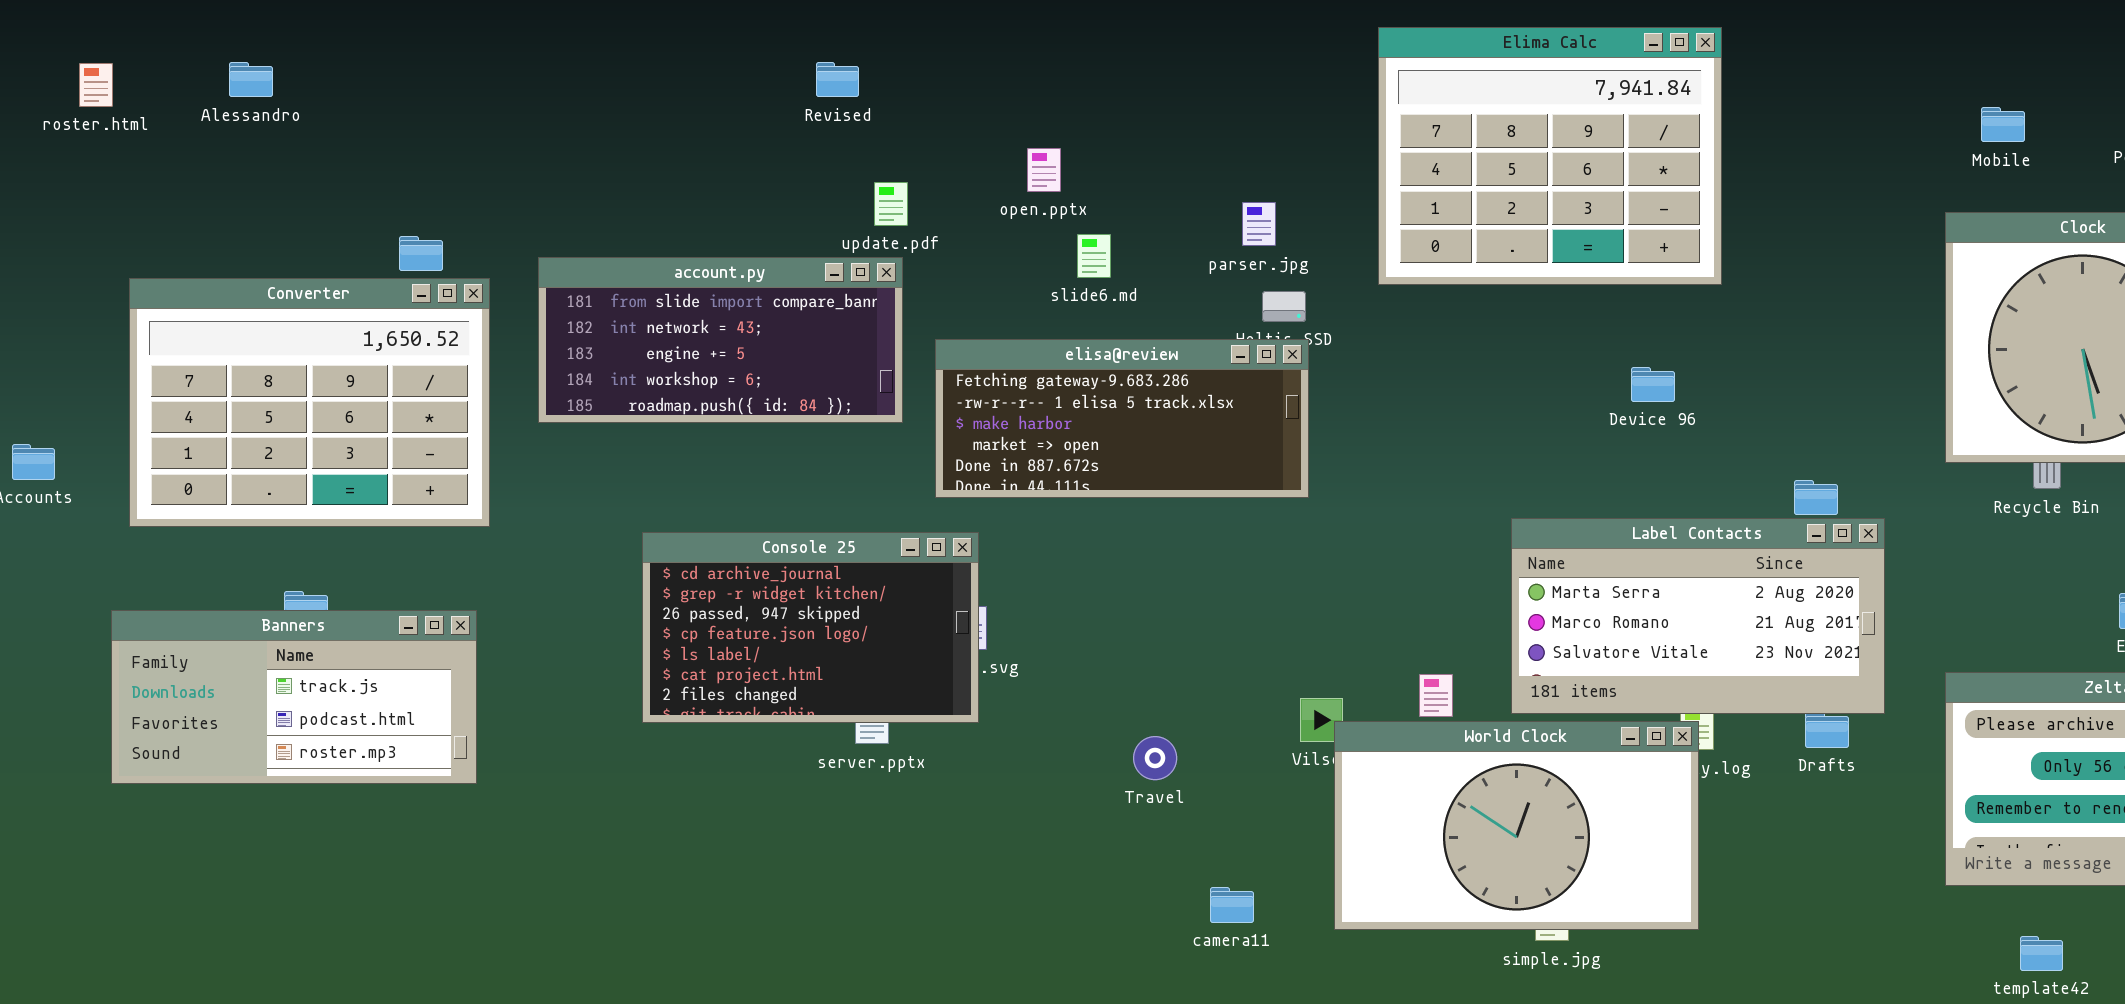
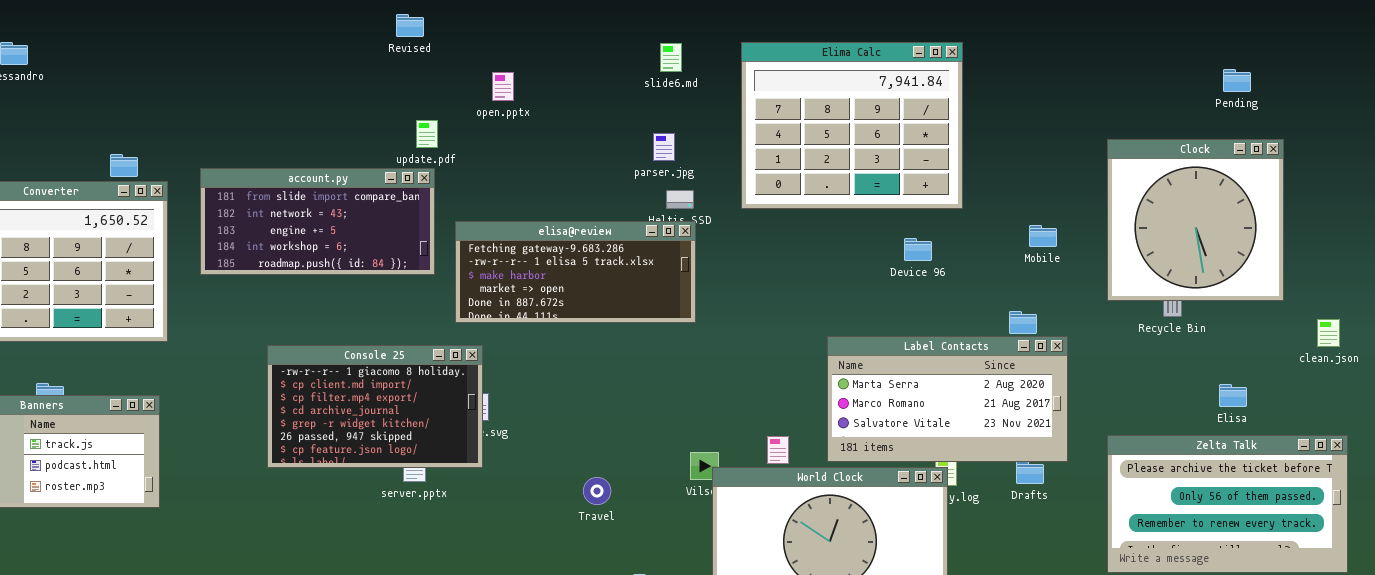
Elima Calc: [1378,27,1722,285] -> [741,42,963,209], moved
Revised: [816,62,859,97] -> [396,14,424,37], moved
Mobile: [1981,107,2025,142] -> [1029,225,1057,247], moved
open.pptx: [1027,148,1061,192] -> [492,72,514,101], moved
slide6.md: [1077,234,1111,278] -> [660,43,682,72], moved
Console 25: [642,532,979,723] -> [267,345,483,468], scrolled up 3 rows

